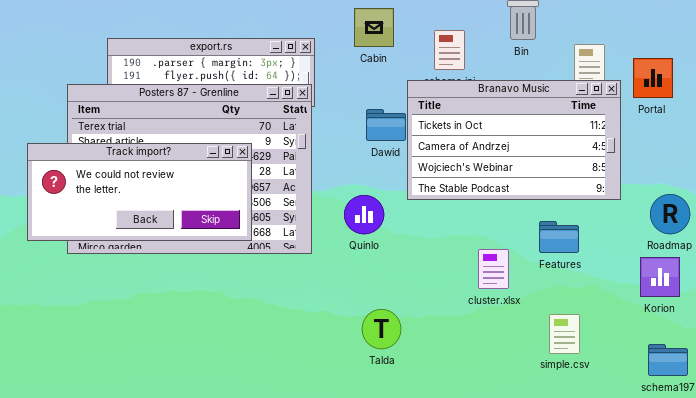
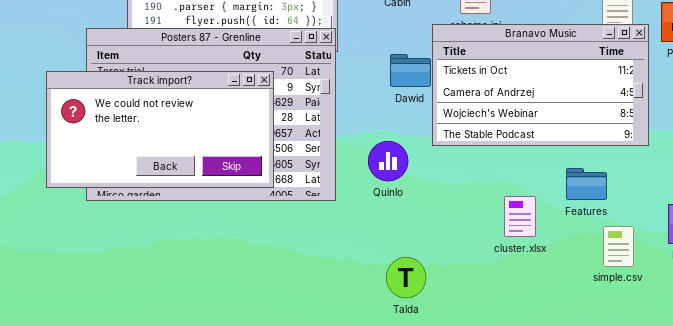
Track import?: [27,143,252,241] -> [46,71,274,188], resized
simple.csv: [549,314,580,354] -> [603,226,634,267], moved

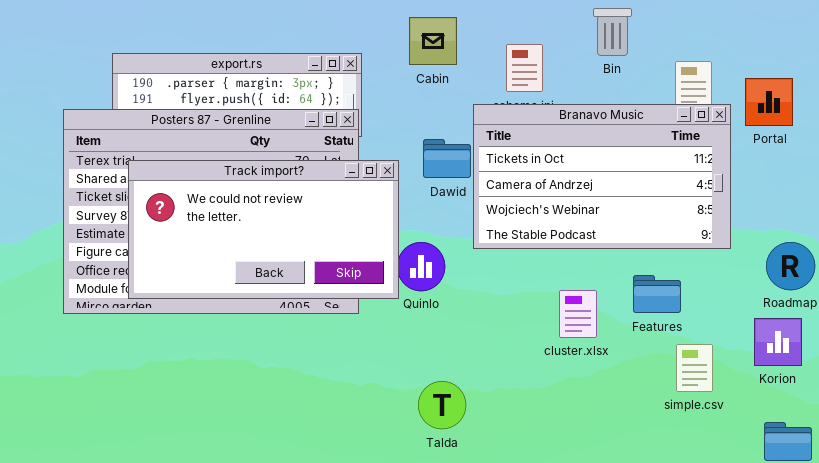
Track import?: [46,71,274,188] -> [128,160,399,299], moved
cluster.xlsx: [504,196,536,237] -> [559,290,597,338], moved

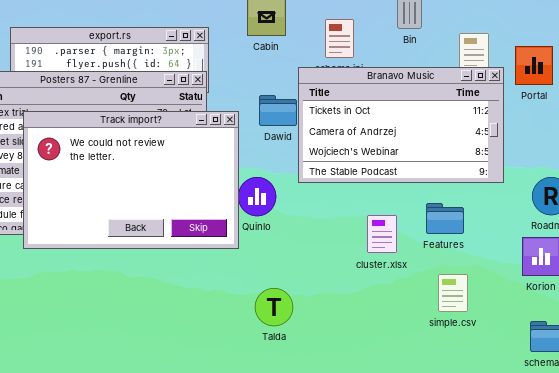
Track import?: [128,160,399,299] -> [23,111,239,249], resized
simple.csv: [676,344,713,392] -> [438,274,468,312], moved

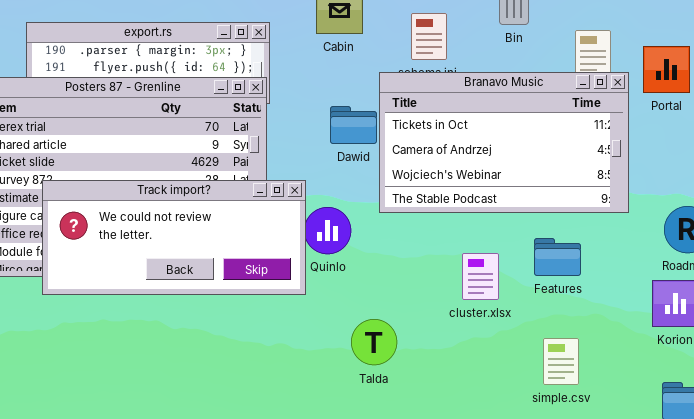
Track import?: [23,111,239,249] -> [42,180,306,295], resized
simple.csv: [438,274,468,312] -> [543,338,579,385], moved
Talda: [255,288,293,326] -> [351,319,397,365], moved

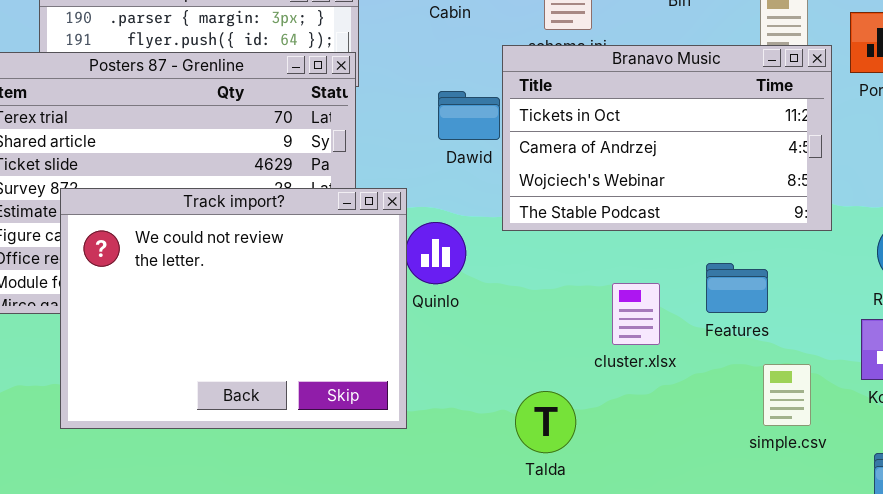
Track import?: [42,180,306,295] -> [60,188,407,429], resized
Talda: [351,319,397,365] -> [515,391,576,453], moved
simple.csv: [543,338,579,385] -> [763,364,811,426], moved

